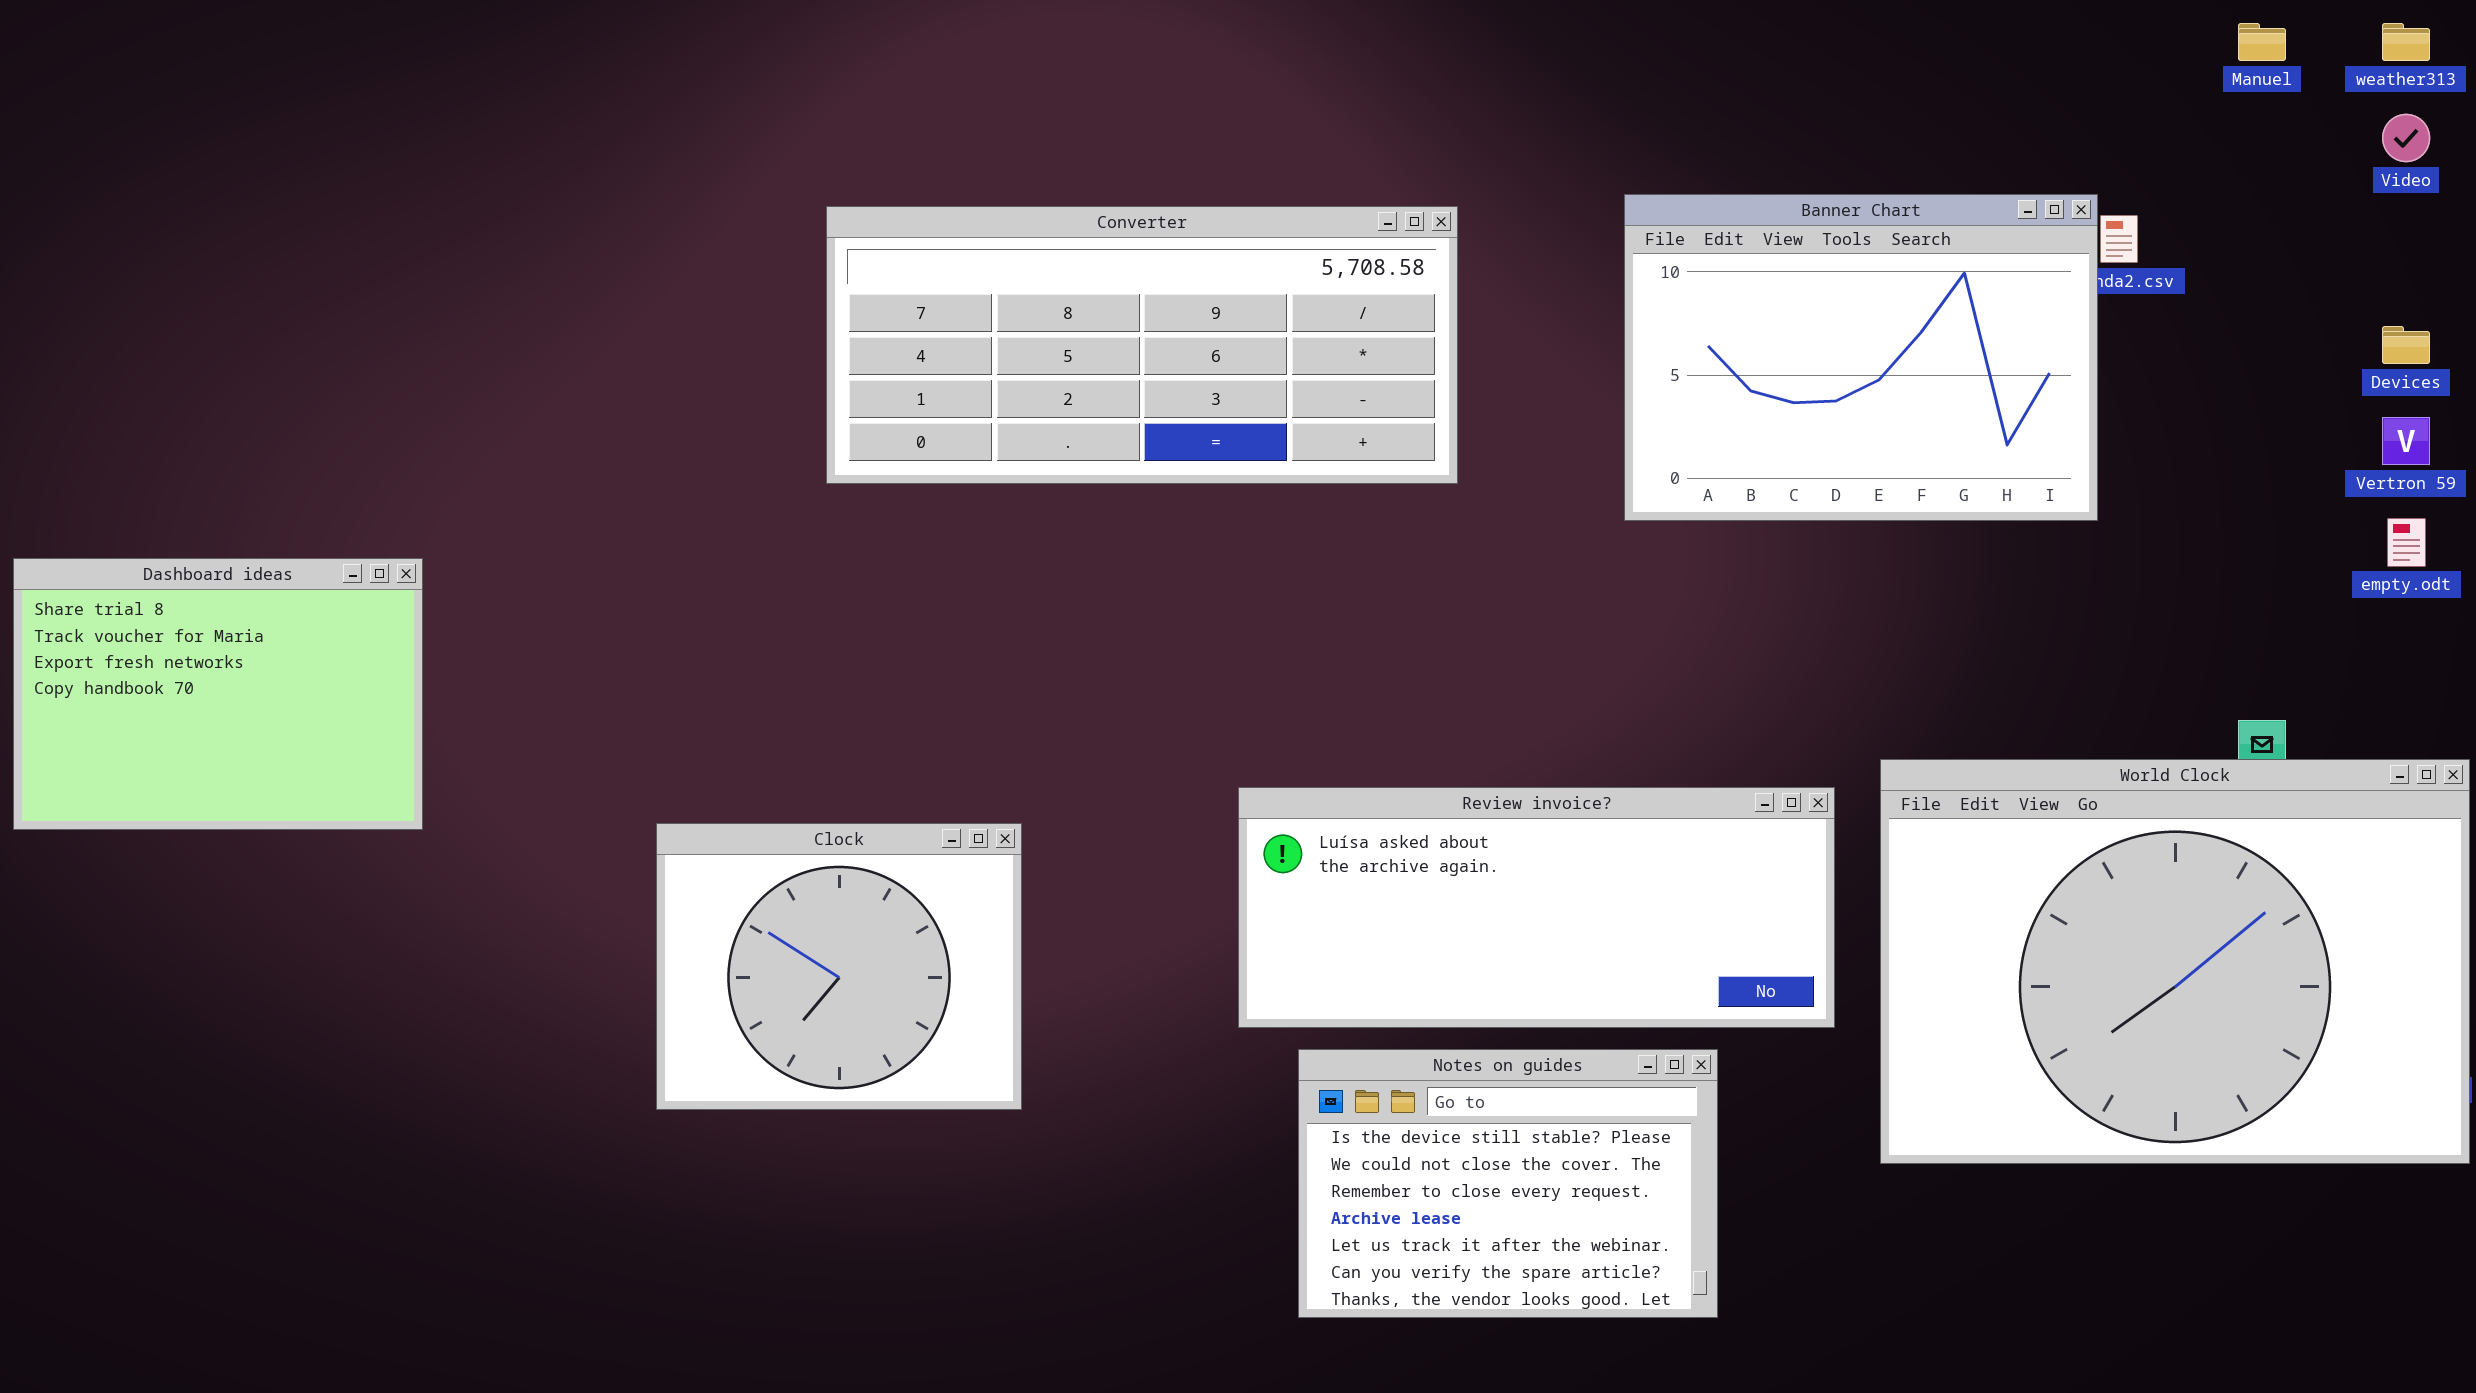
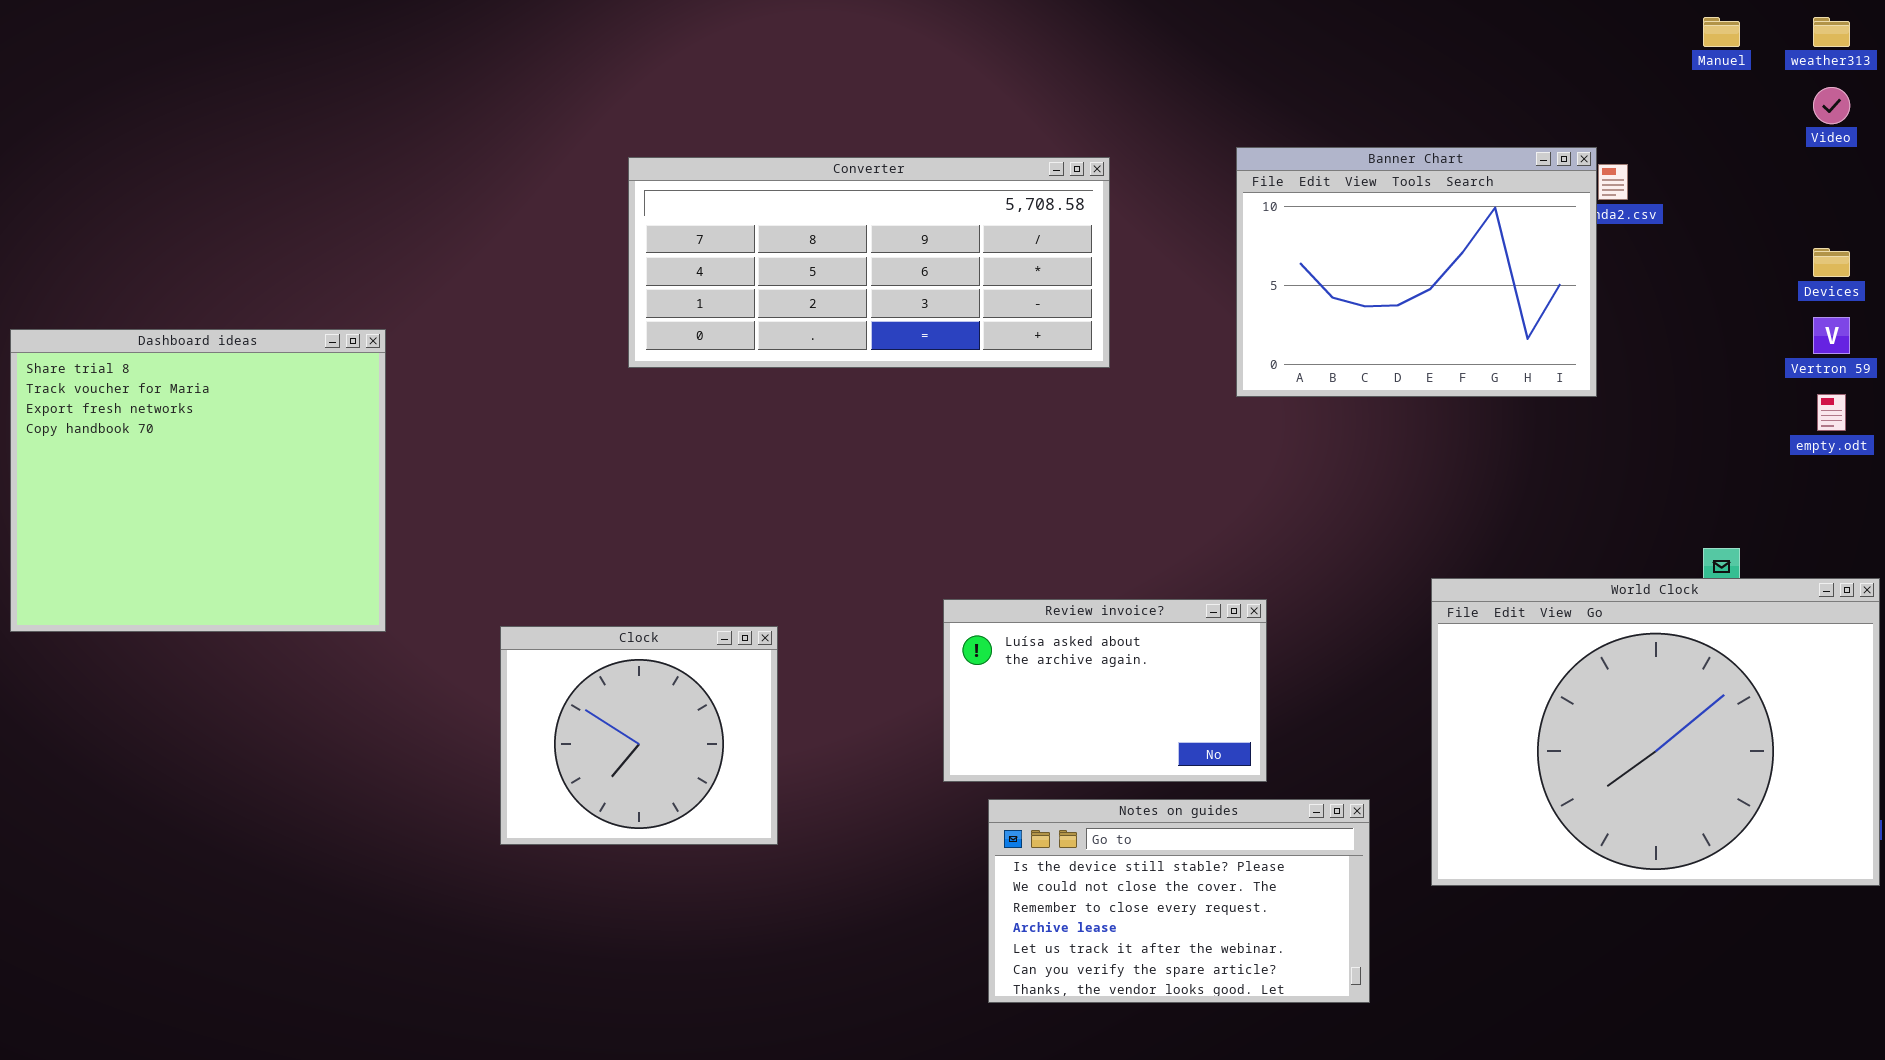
Dashboard ideas: [13,558,423,830] -> [10,329,386,632], resized
Review invoice?: [1238,787,1835,1028] -> [943,599,1267,782], resized
Notes on guides: [1298,1049,1718,1318] -> [988,799,1370,1003], resized

